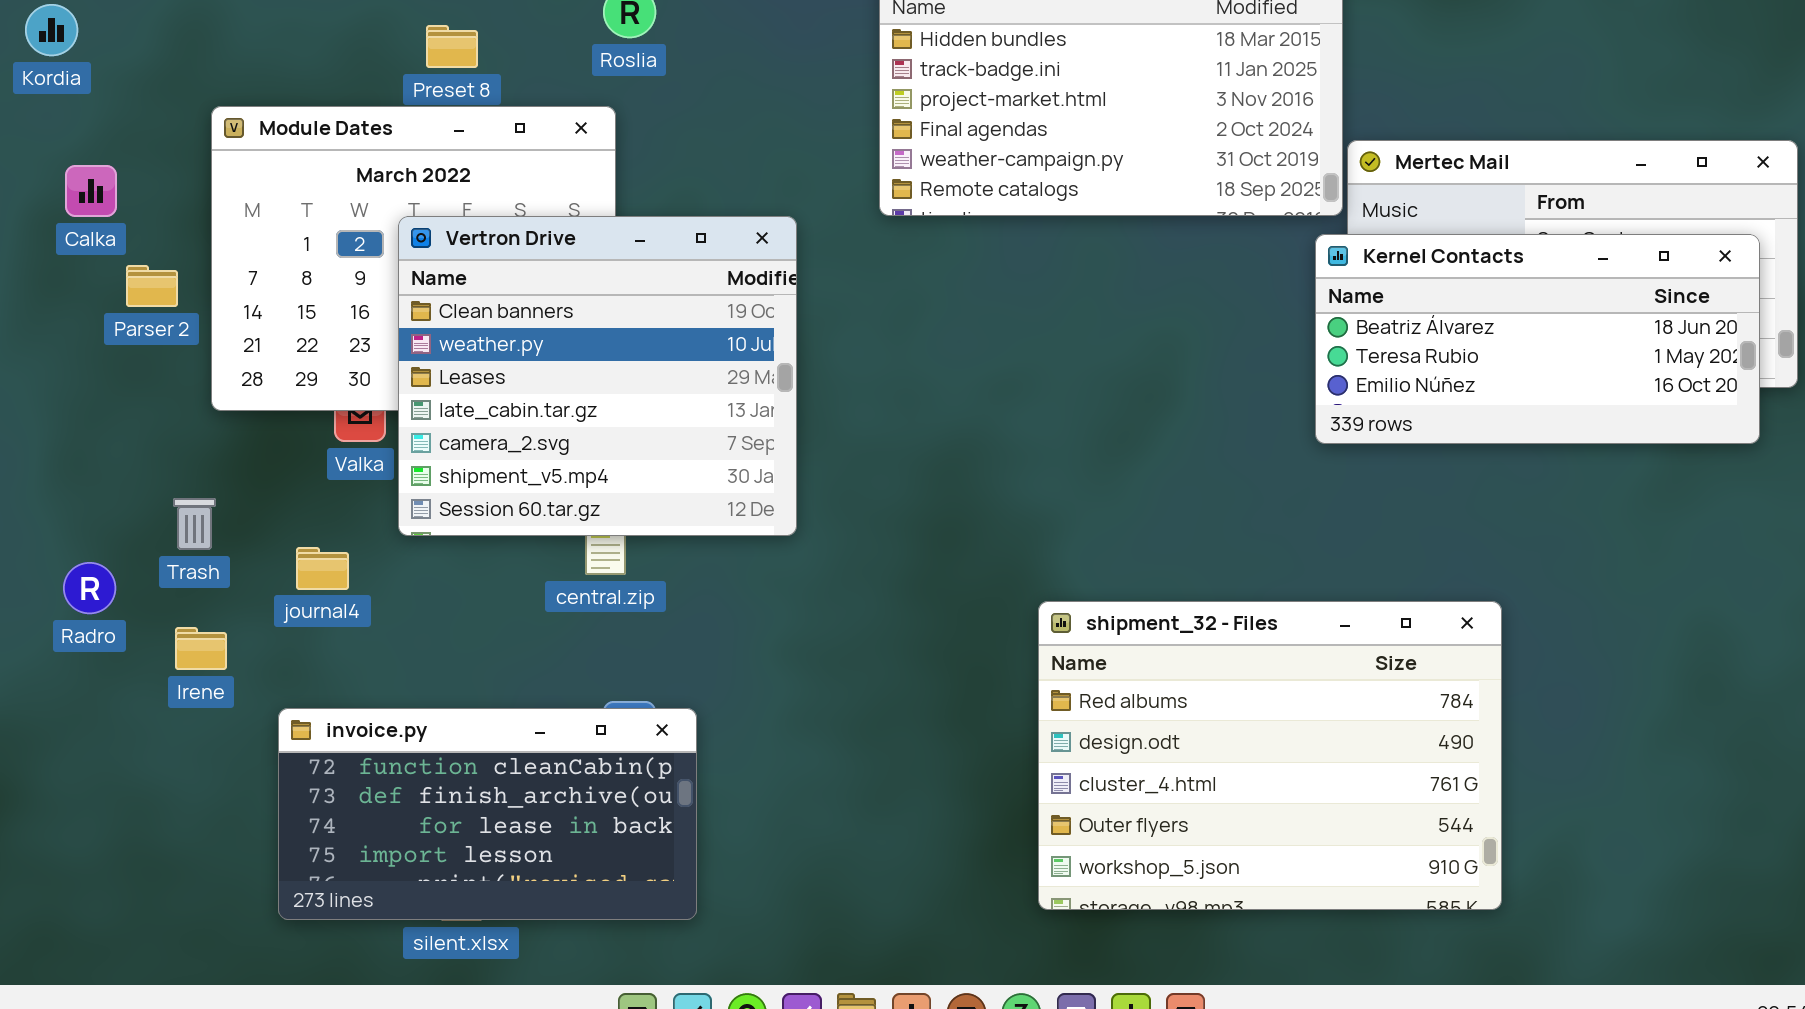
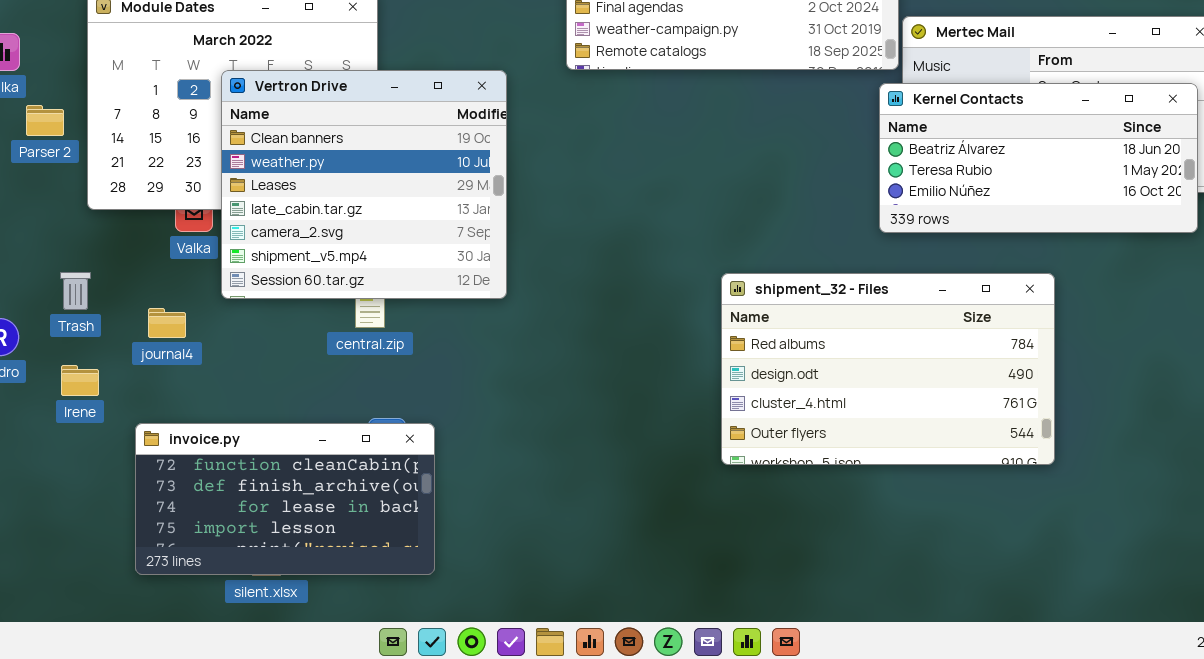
shipment_32 - Files: [1038,601,1502,910] -> [721,273,1055,465], moved, resized

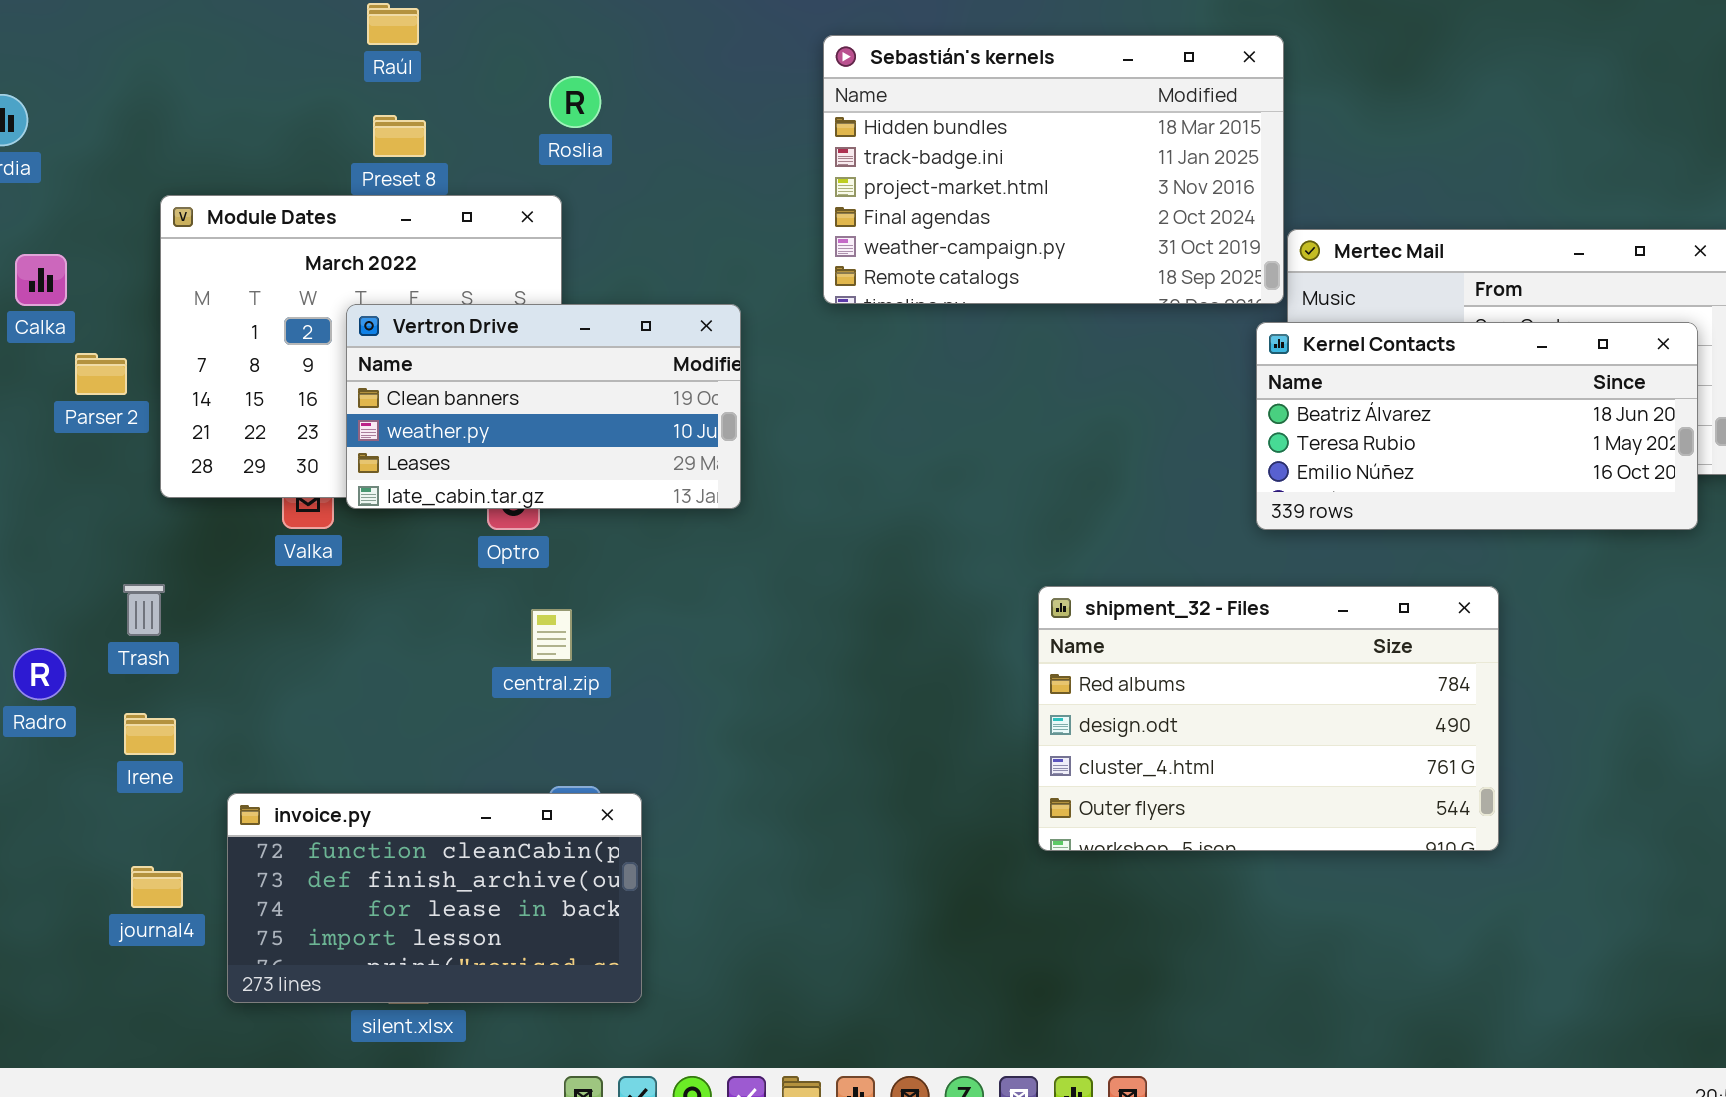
Vertron Drive: [221,70,507,299] -> [346,304,741,509], resized
journal4: [148,308,186,338] -> [131,866,183,908], moved

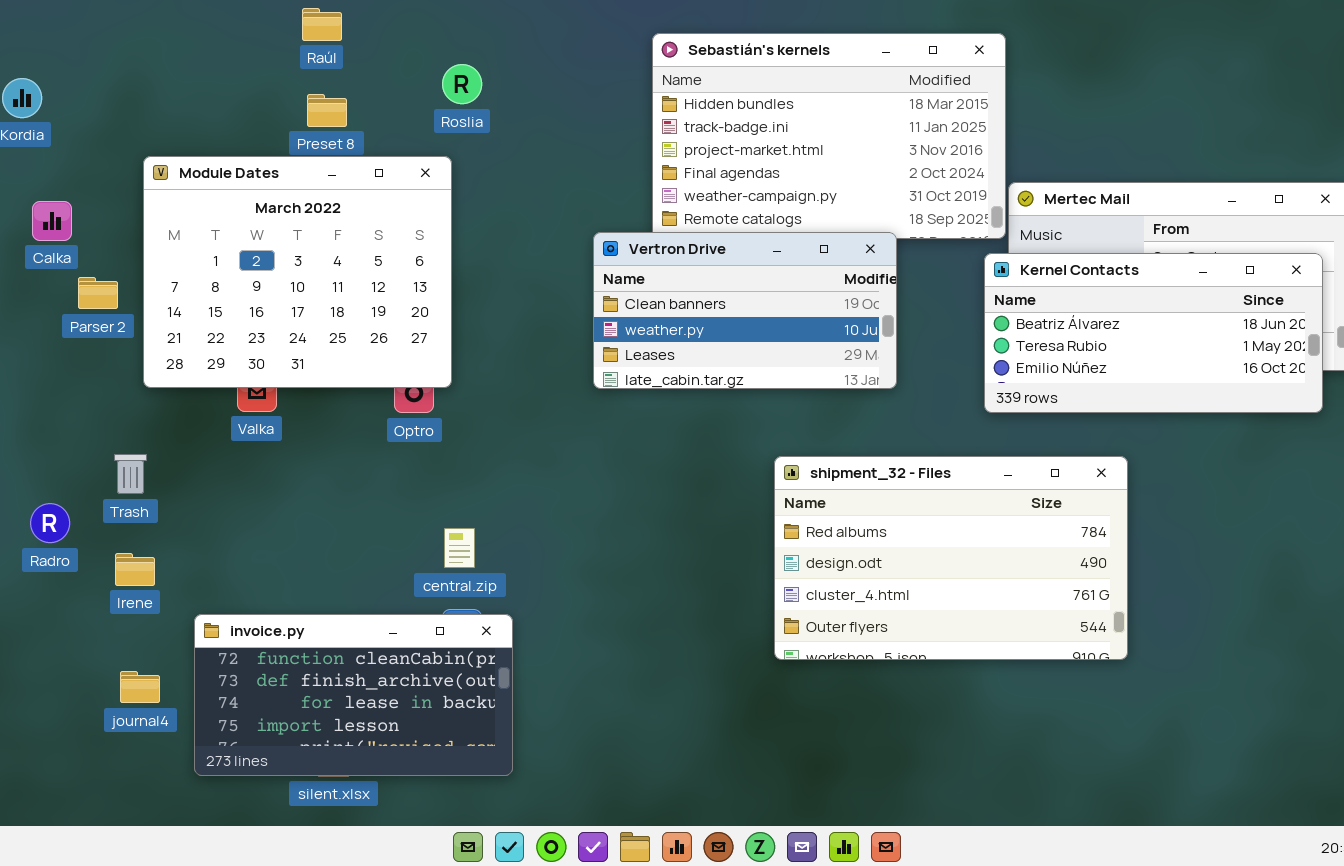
Vertron Drive: [346,304,741,509] -> [593,232,897,389], moved
shipment_32 - Files: [1038,586,1499,851] -> [774,456,1128,660], moved
central.zip: [531,609,572,661] -> [444,528,475,568], moved

